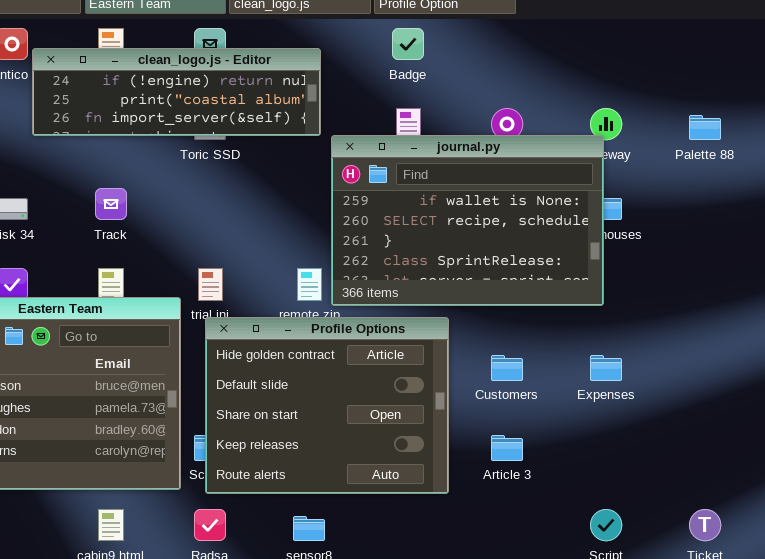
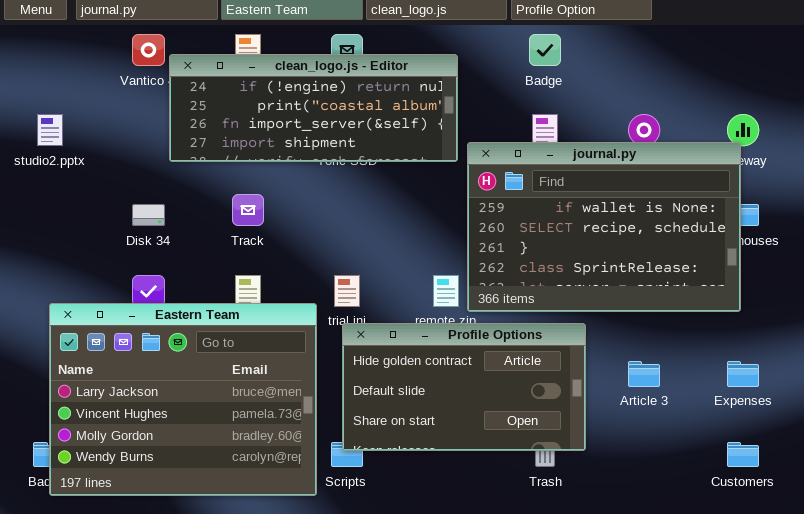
clean_logo.js - Editor: [32,48,321,136] -> [169,54,458,162], resized
Profile Options: [205,317,449,494] -> [342,323,586,451], resized
Customers: [491,355,523,381] -> [727,442,759,467], moved
Article 3: [491,435,523,461] -> [628,361,660,387], moved

